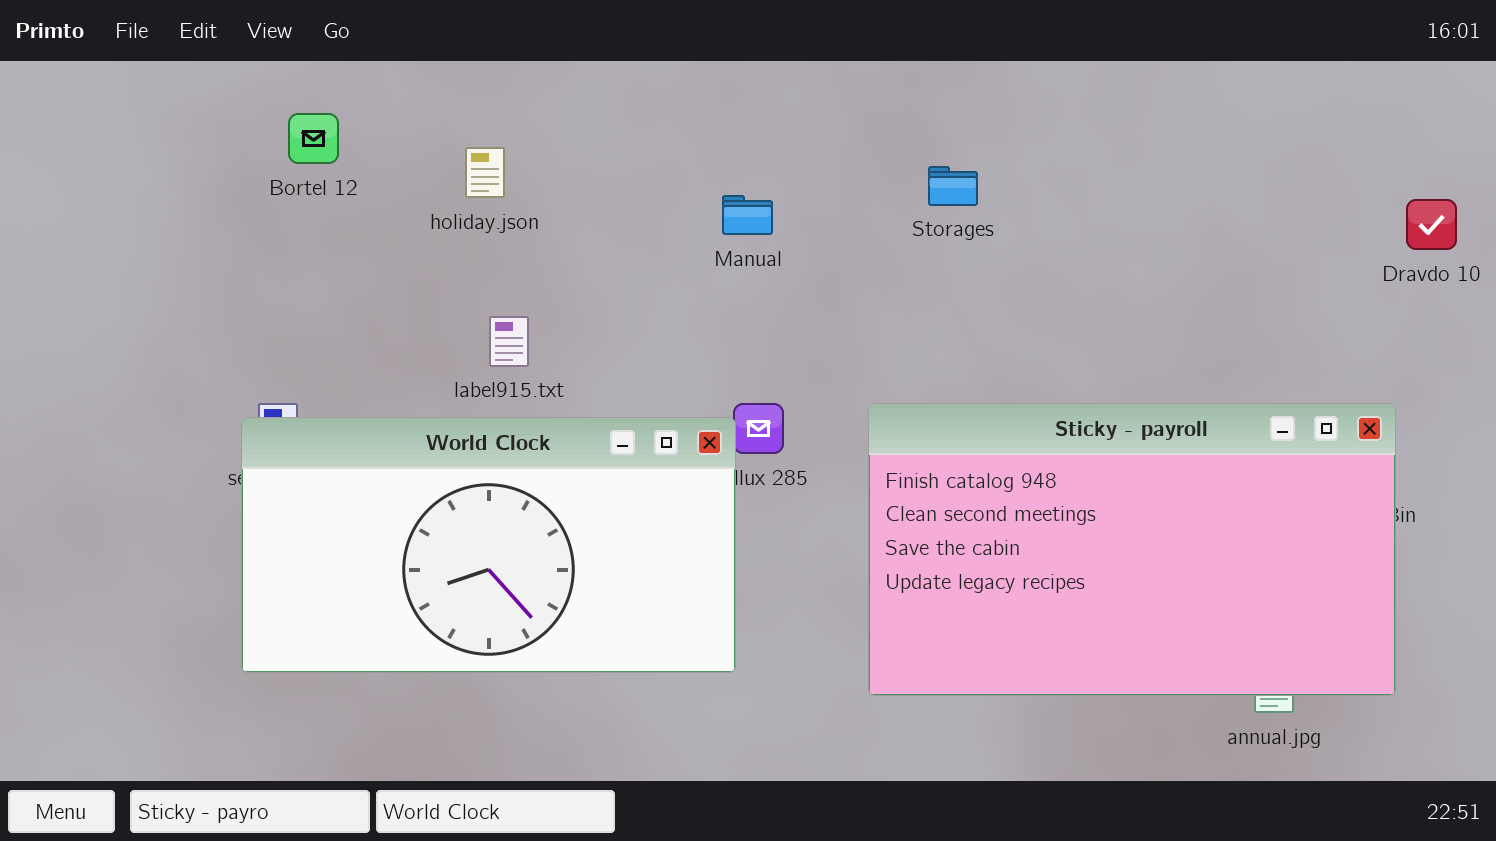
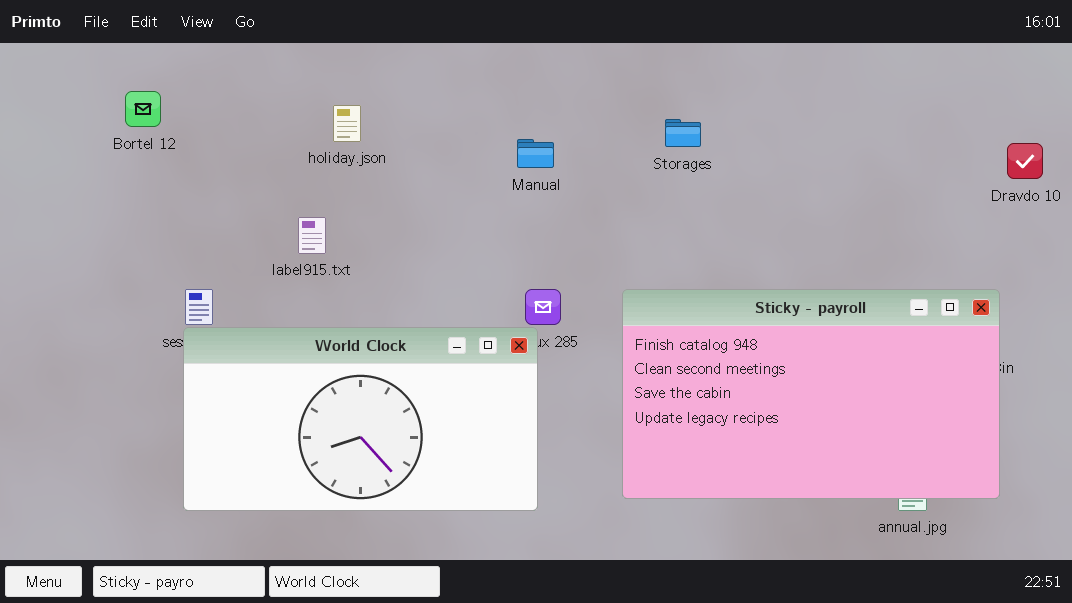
Bortel 12: [288,113,339,164] -> [125,91,161,127], moved
label915.txt: [489,316,529,367] -> [298,217,326,254], moved
World Clock: [241,417,736,673] -> [183,327,538,511], moved

